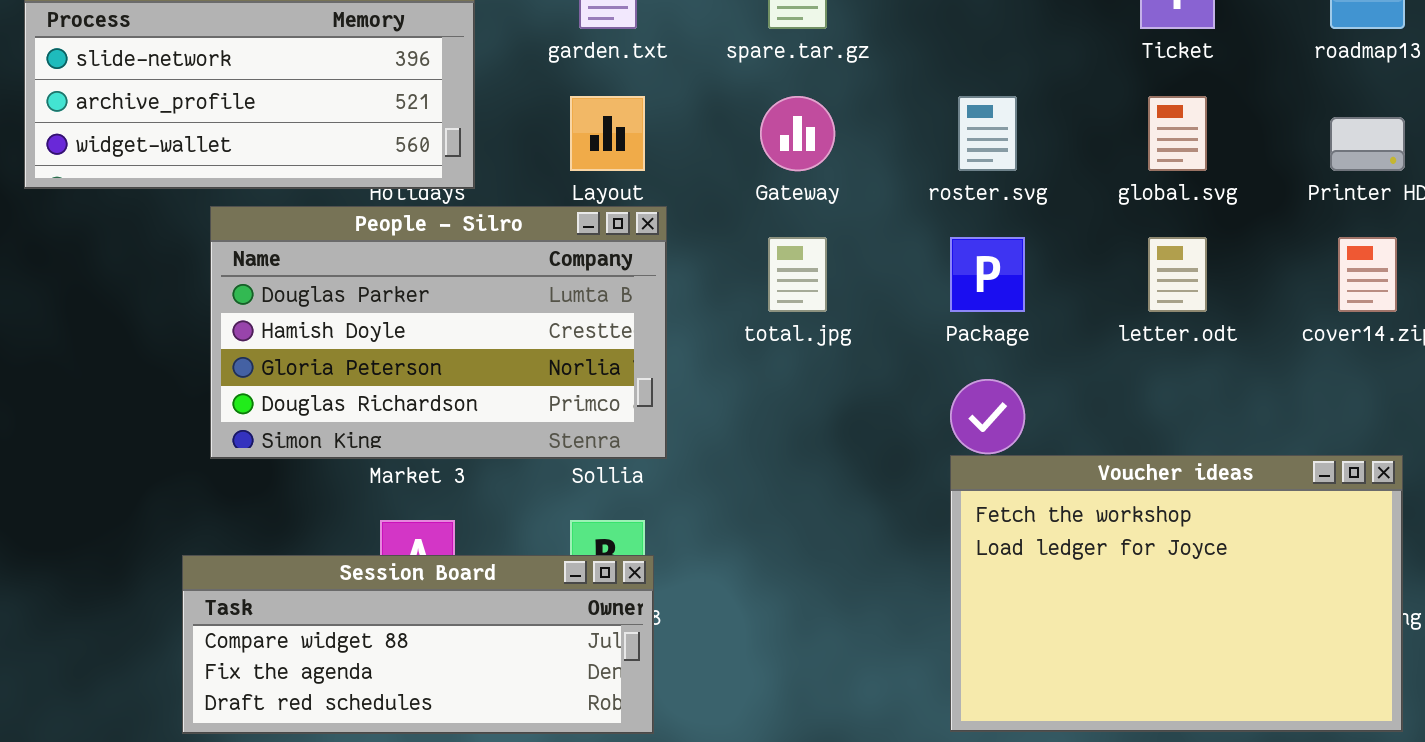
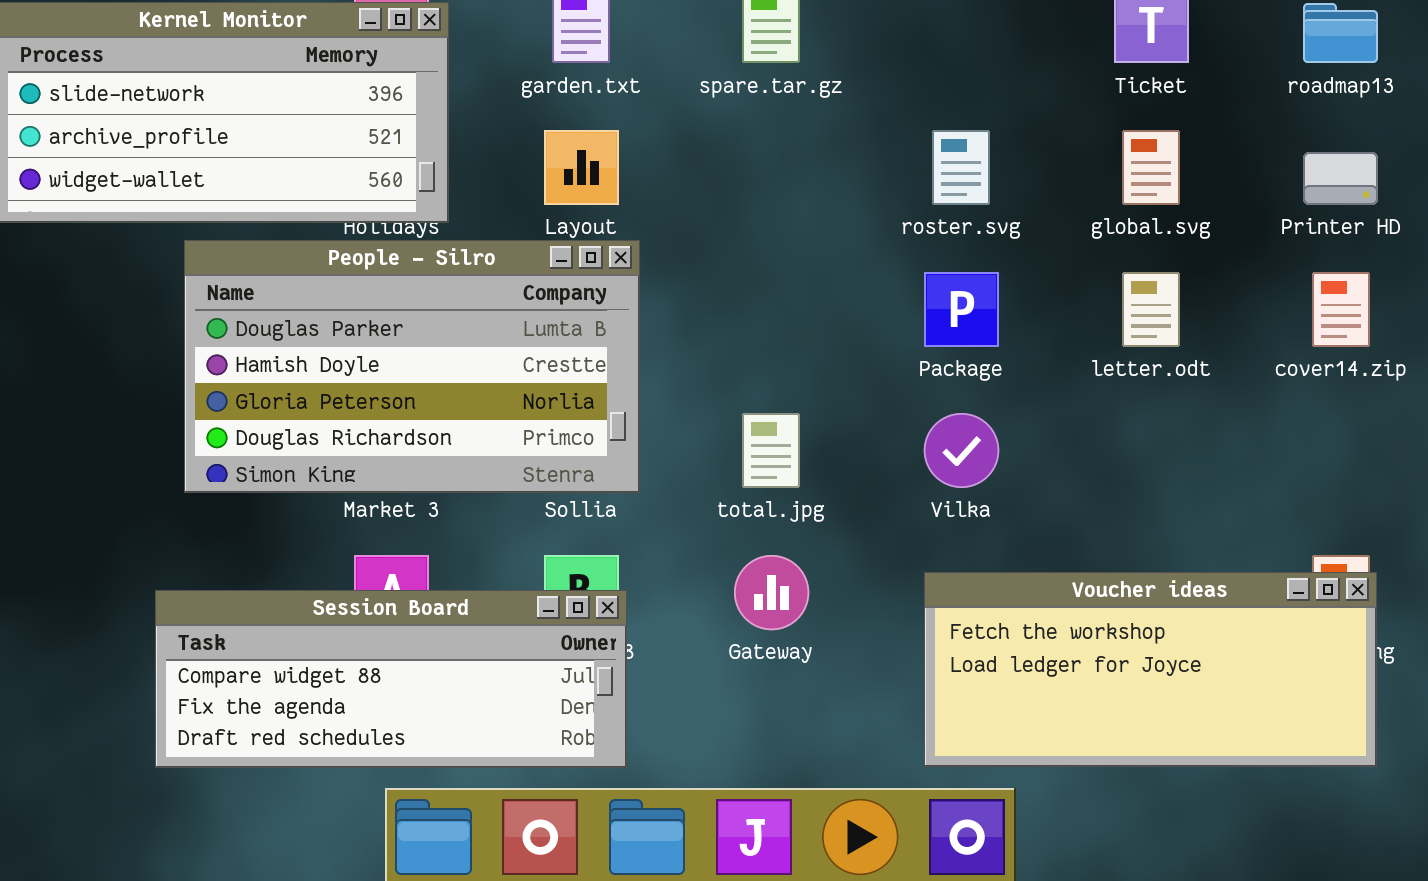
Gateway: [760,96,835,171] -> [734,555,809,630], moved
total.jpg: [768,237,827,312] -> [742,413,800,488], moved
Voucher ideas: [950,455,1403,732] -> [924,572,1377,767], resized

